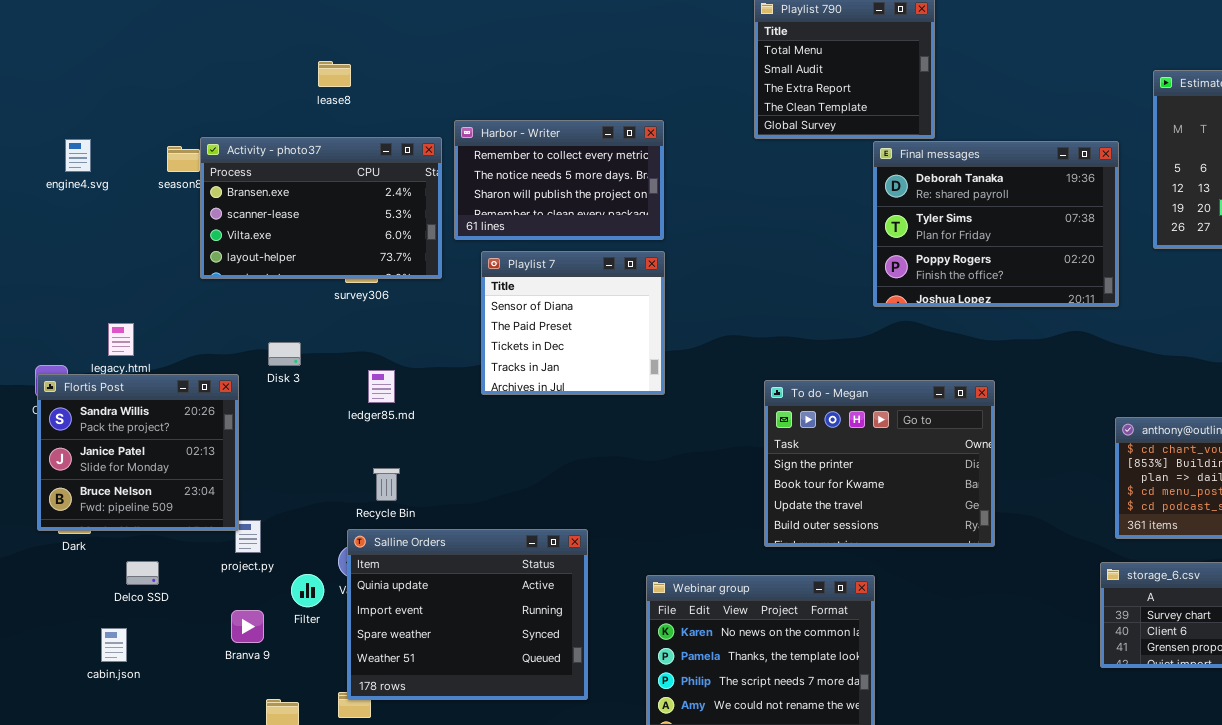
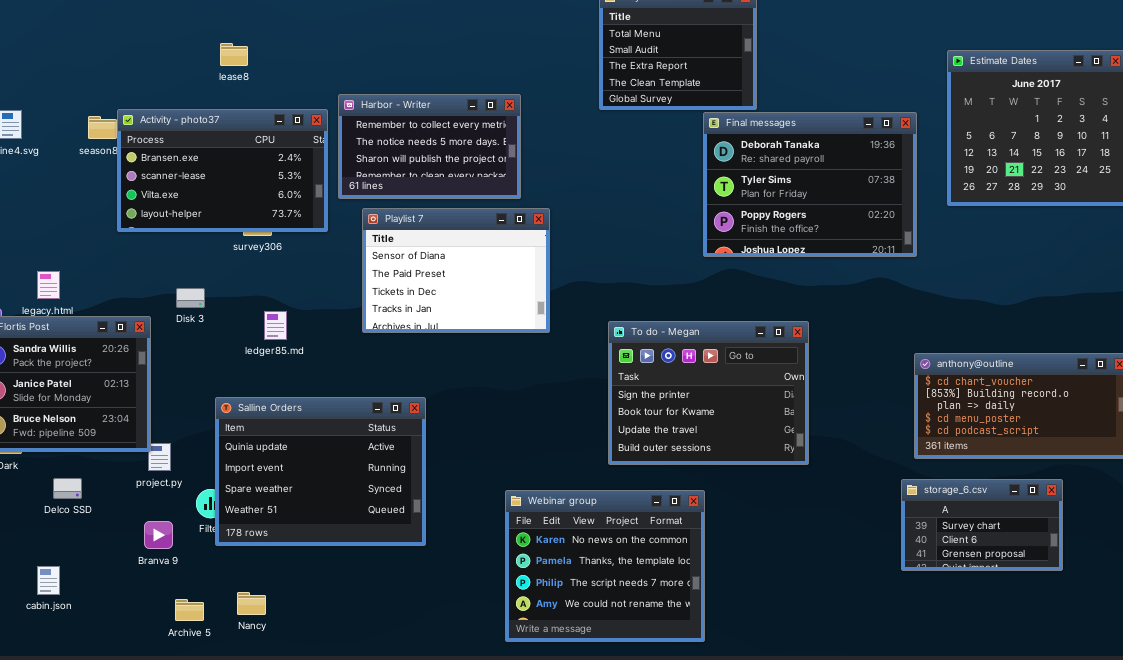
Playlist 7: [481,251,665,395] -> [362,208,550,333], resized
Salline Orders: [347,529,588,700] -> [215,397,426,546], moved
cabin.json: [101,628,127,662] -> [37,566,60,595], moved

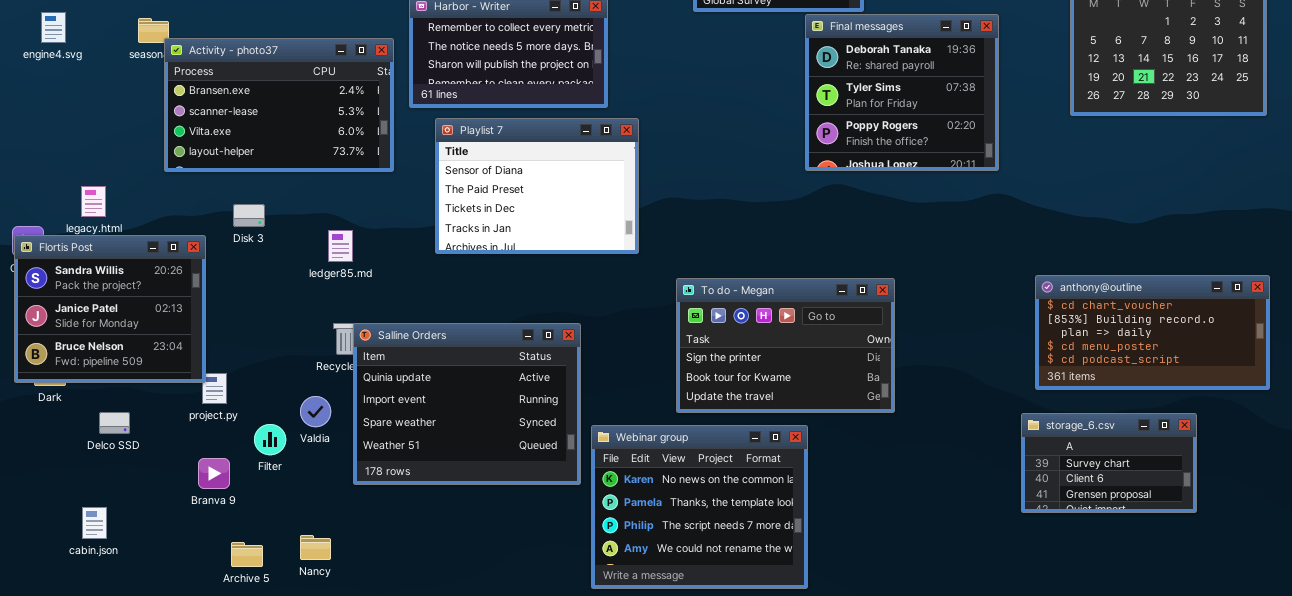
Activity - photo37: [117,109,328,232] -> [164,38,394,172], moved
Final messages: [703,112,917,257] -> [805,14,999,171], resized
To do - Megan: [608,321,809,465] -> [676,278,895,413], moved, resized
Salline Orders: [215,397,426,546] -> [353,323,581,485], moved

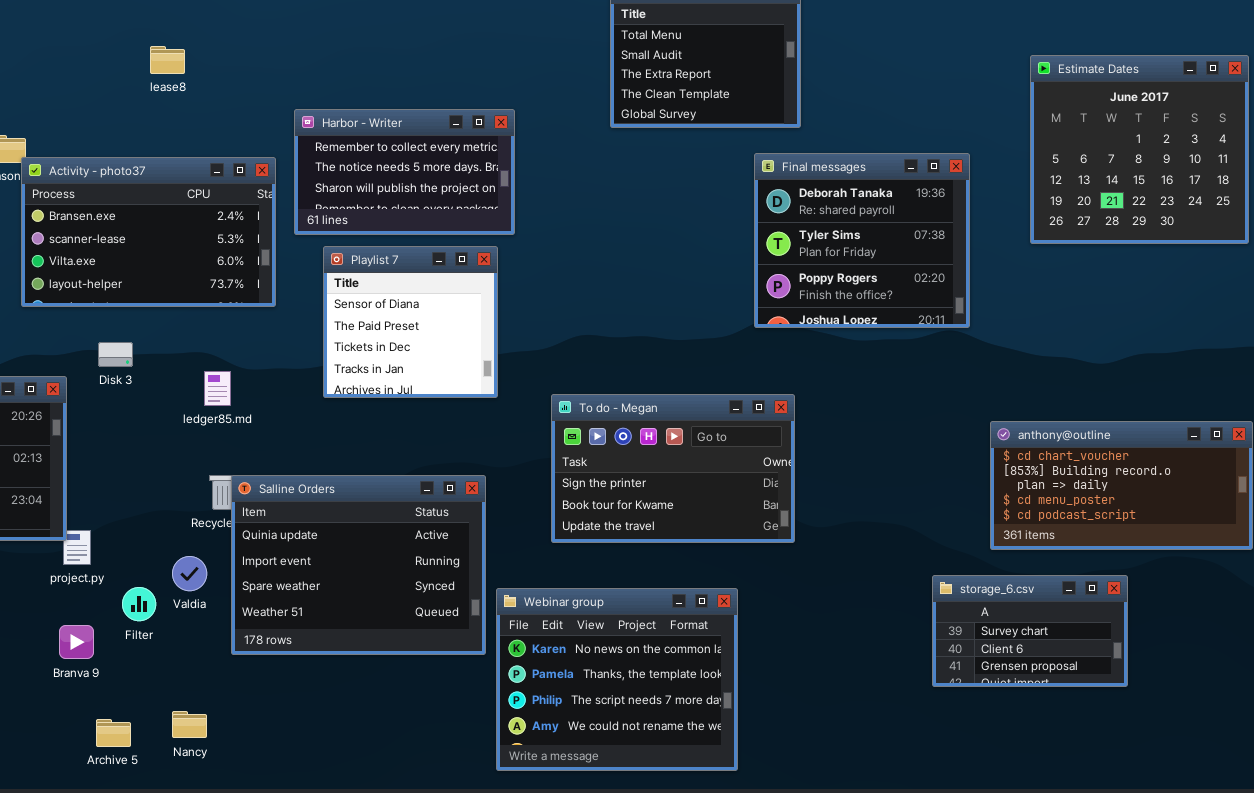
Final messages: [805,14,999,171] -> [754,153,970,328], moved
Playlist 7: [435,118,639,254] -> [323,246,498,398], resized
To do - Megan: [676,278,895,413] -> [551,394,795,543], moved
storage_6.csv: [1021,413,1197,513] -> [932,575,1128,687], moved

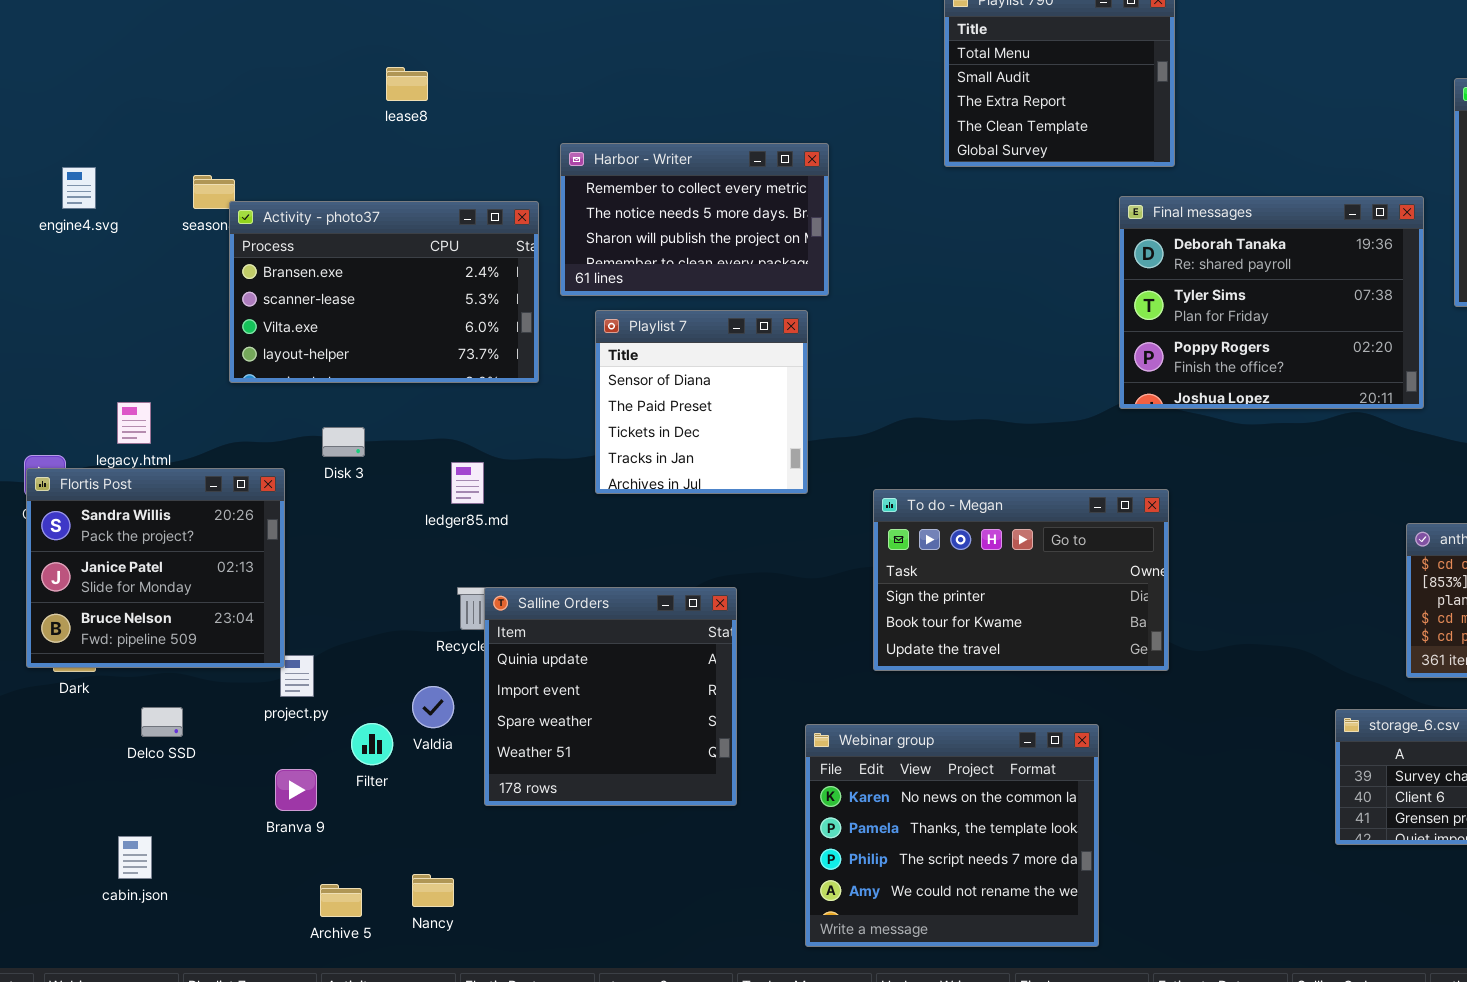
Final messages: [754,153,970,328] -> [1119,196,1424,409], resized
Salline Orders: [231,475,486,655] -> [484,587,737,806], resized

